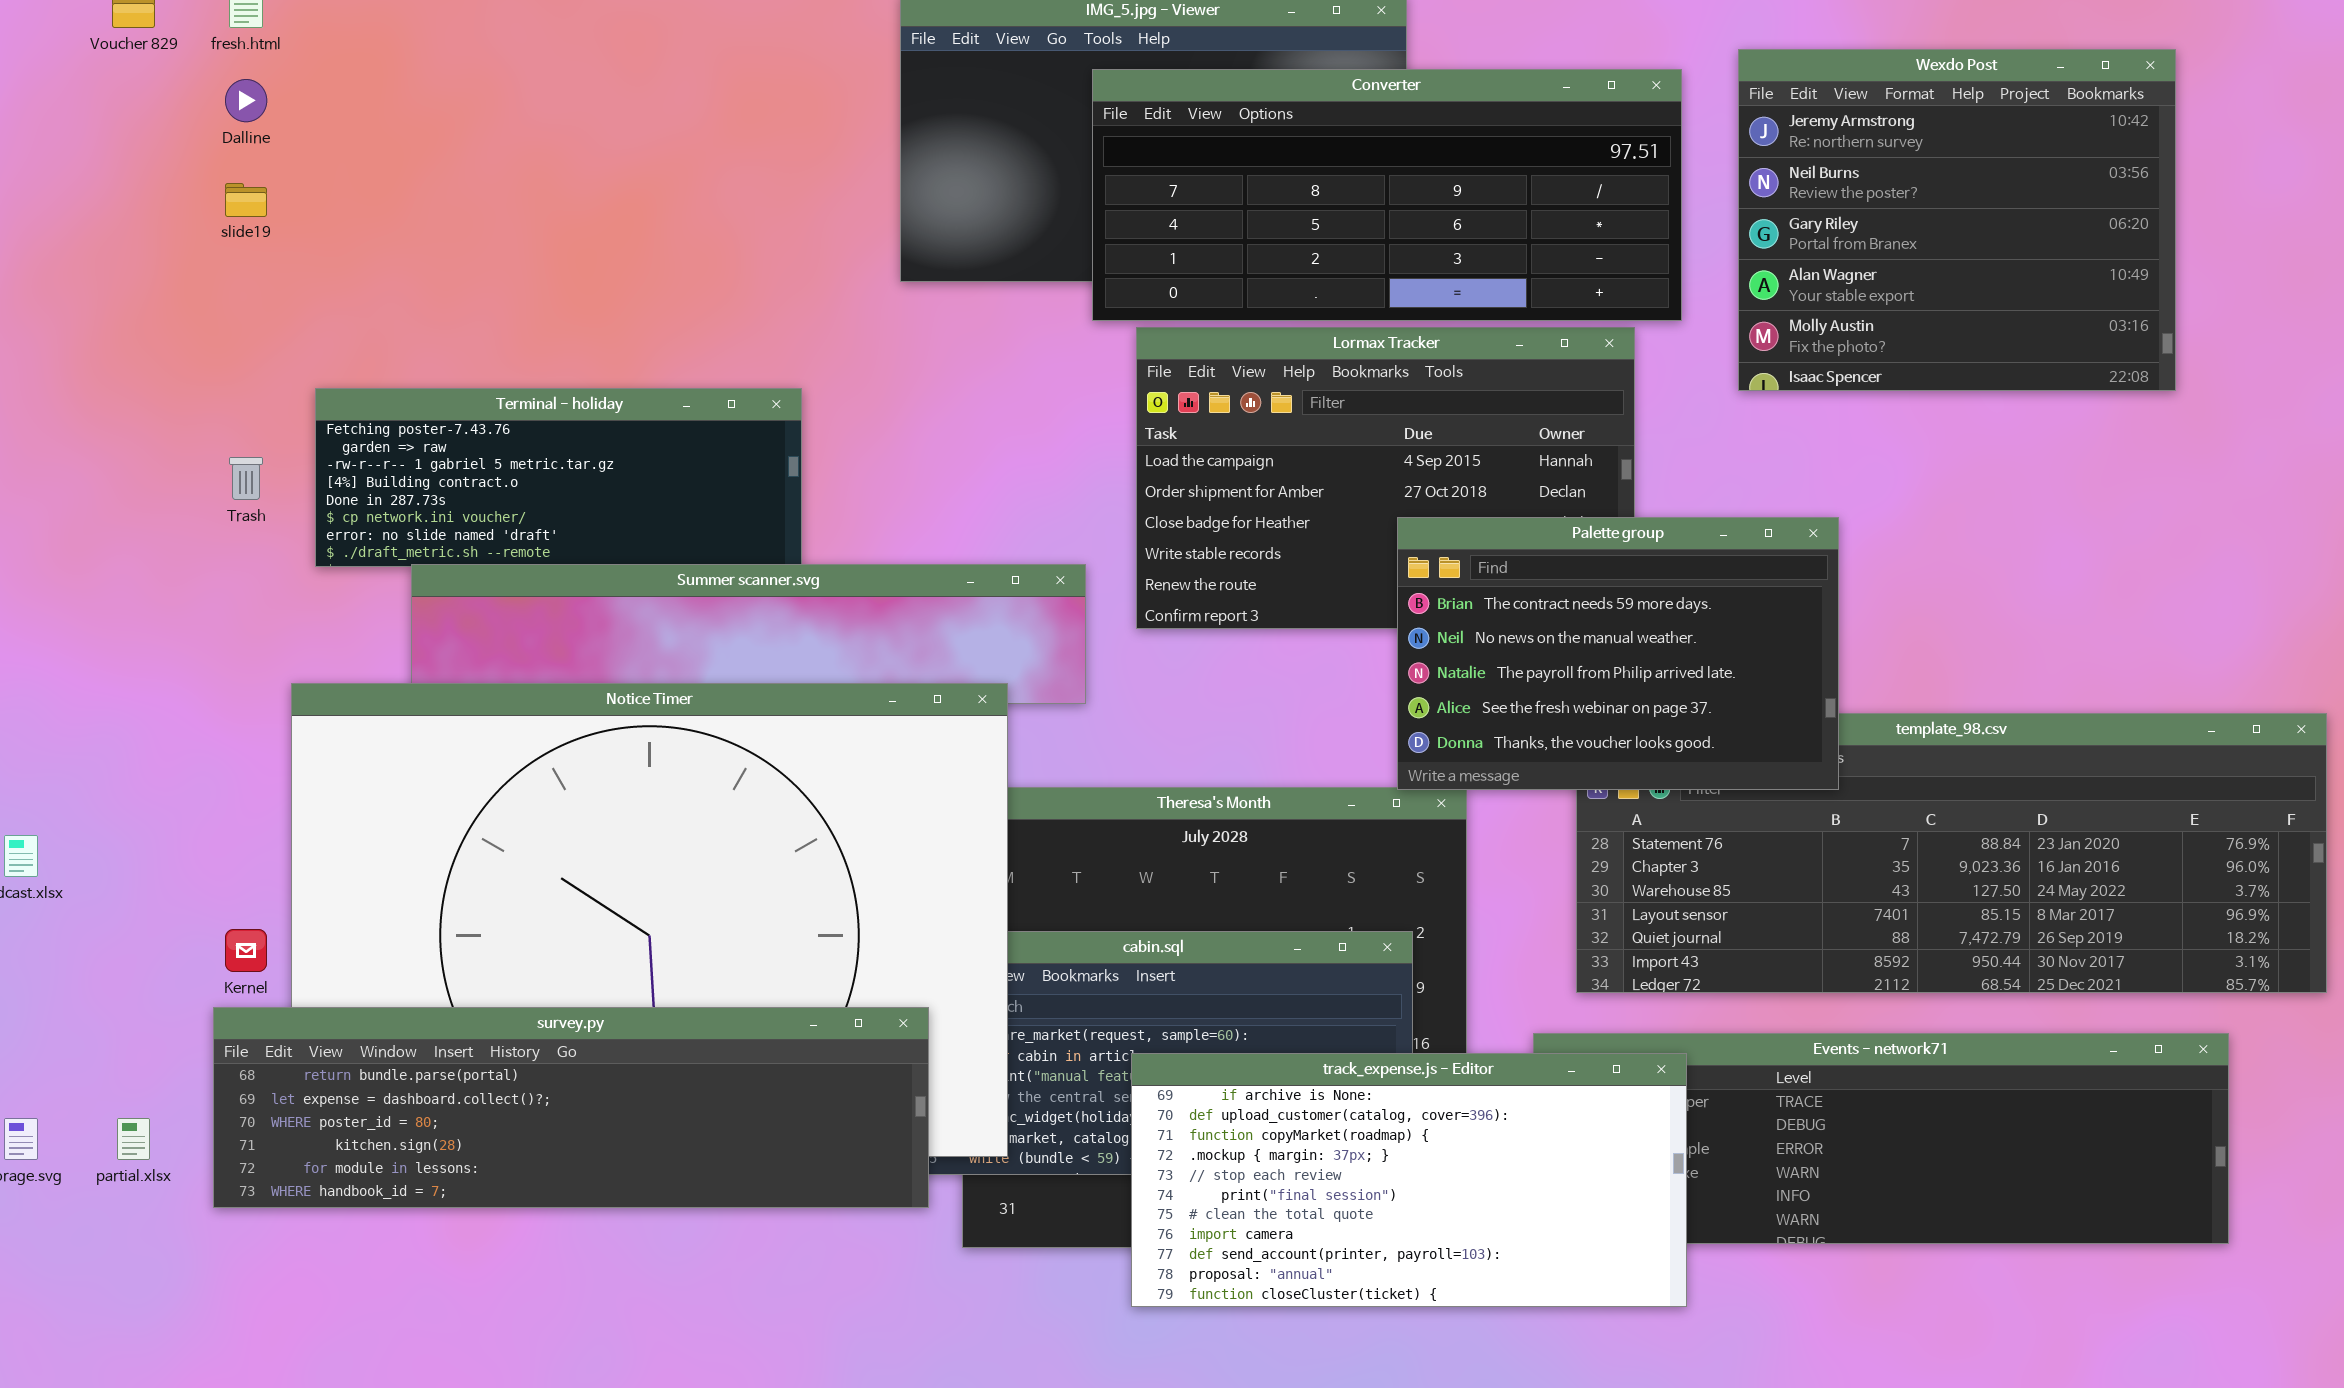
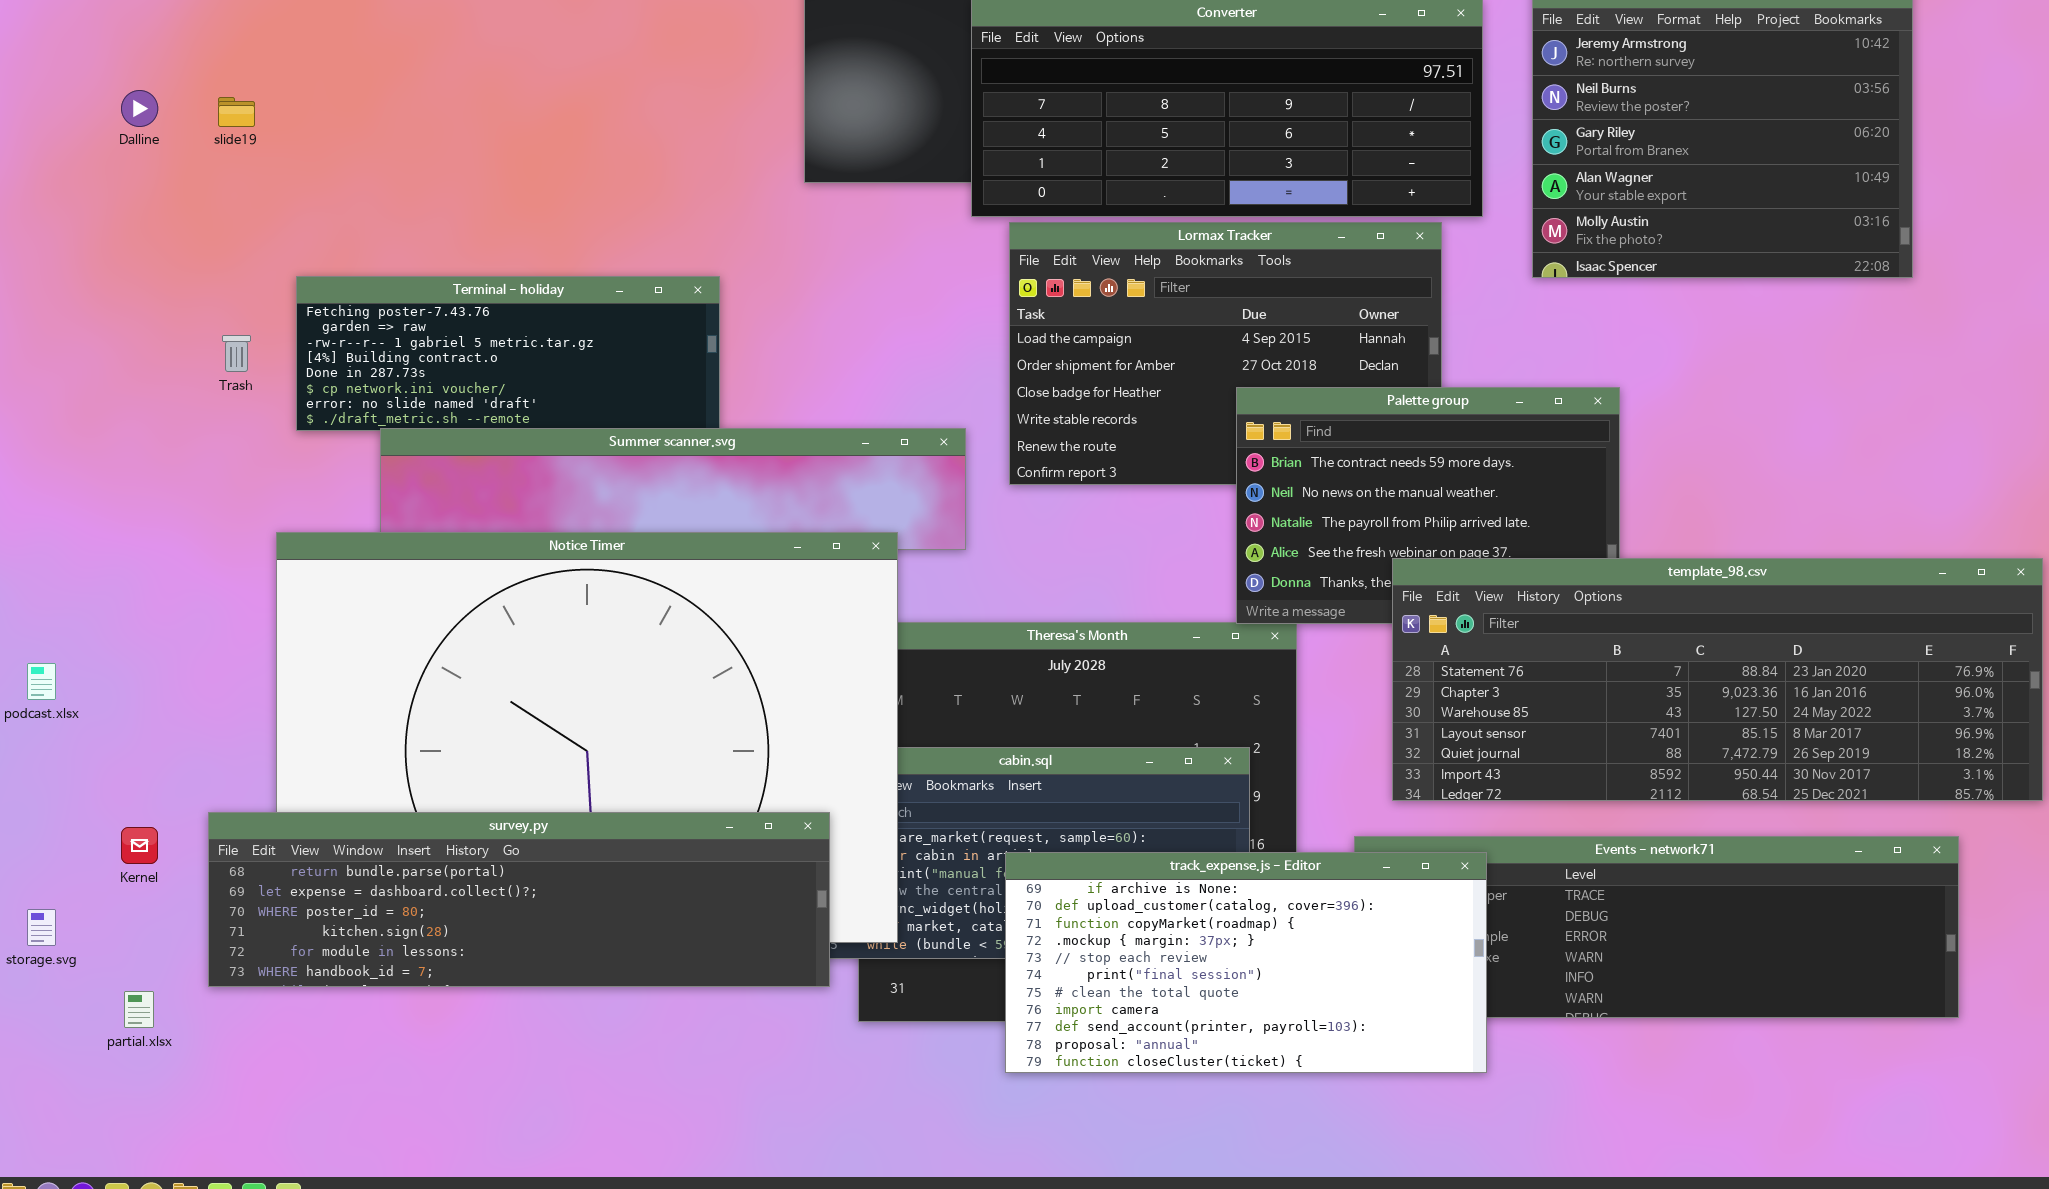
Dalline: [225,79,267,122] -> [121,90,158,127], moved
template_98.csv: [1576,713,2327,993] -> [1392,558,2043,801], raised
Kernel: [225,929,267,972] -> [121,827,158,864], moved
partial.xlsx: [117,1118,150,1160] -> [124,991,154,1028], moved

